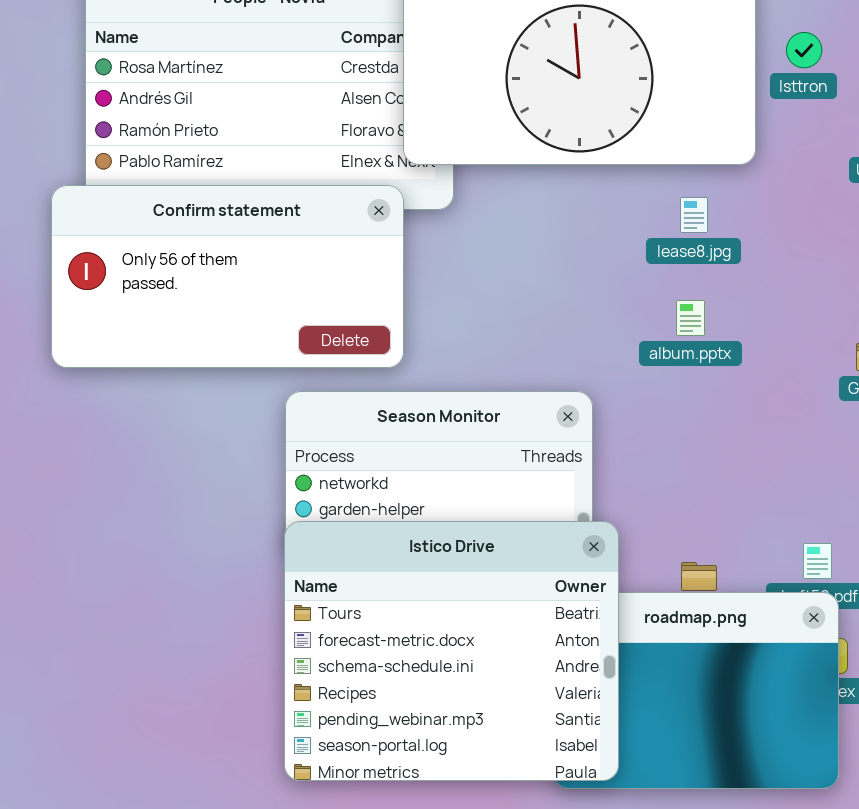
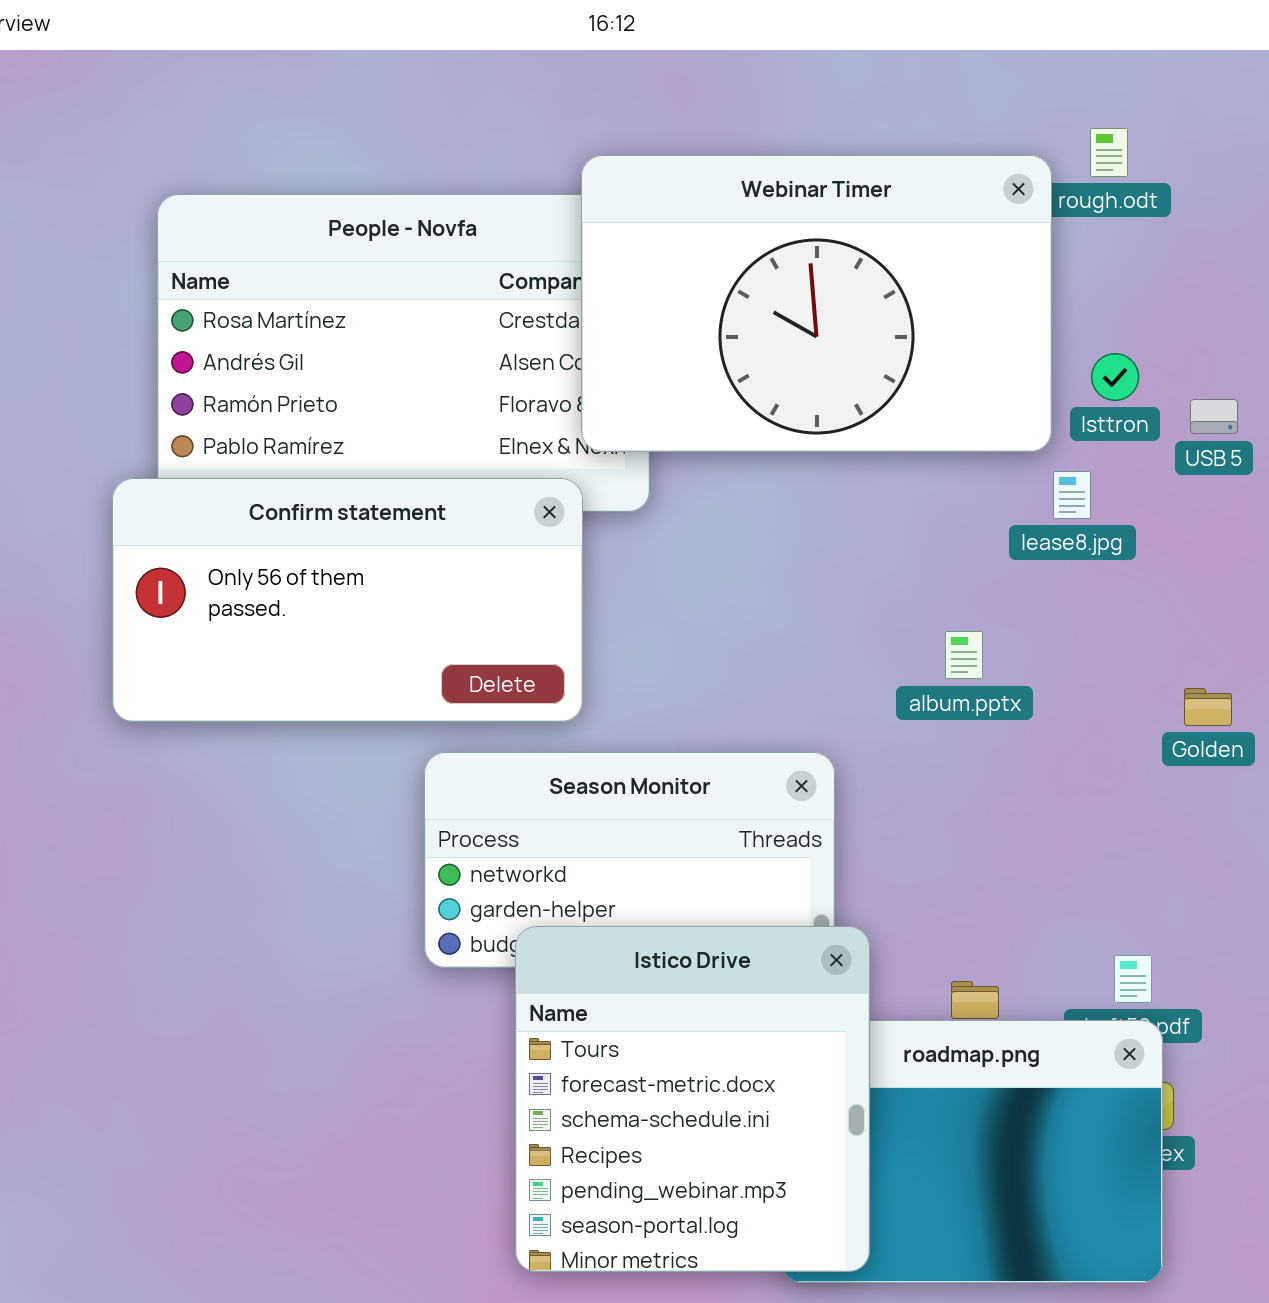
Isttron: [786,32,822,68] -> [1091,353,1139,401], moved
lease8.jpg: [680,197,708,233] -> [1053,471,1091,519], moved
Istico Drive: [284,521,619,781] -> [515,926,870,1272], resized

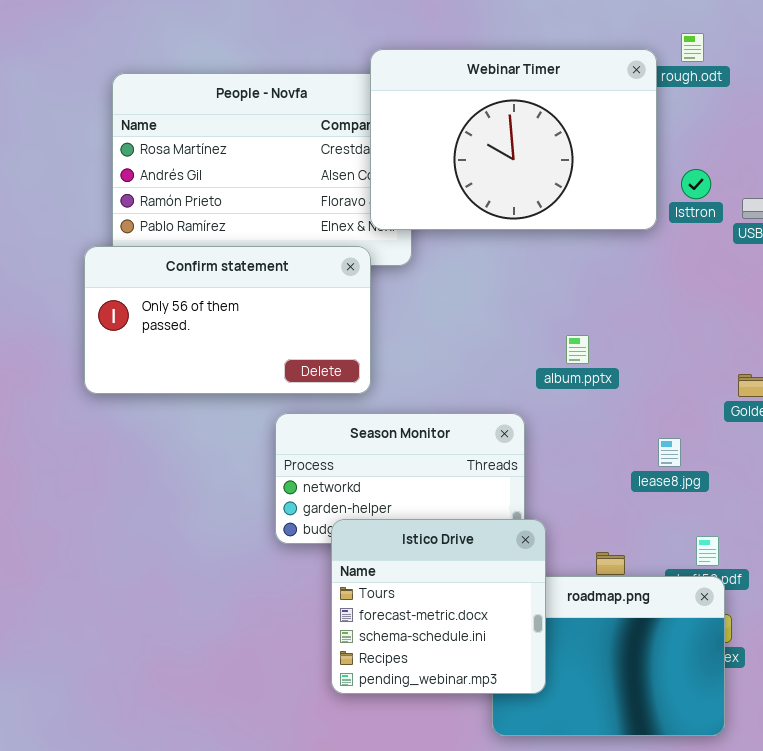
lease8.jpg: [1053,471,1091,519] -> [658,438,681,467], moved
album.pptx: [945,631,983,679] -> [566,335,589,364], moved
Istico Drive: [515,926,870,1272] -> [331,519,546,694], resized

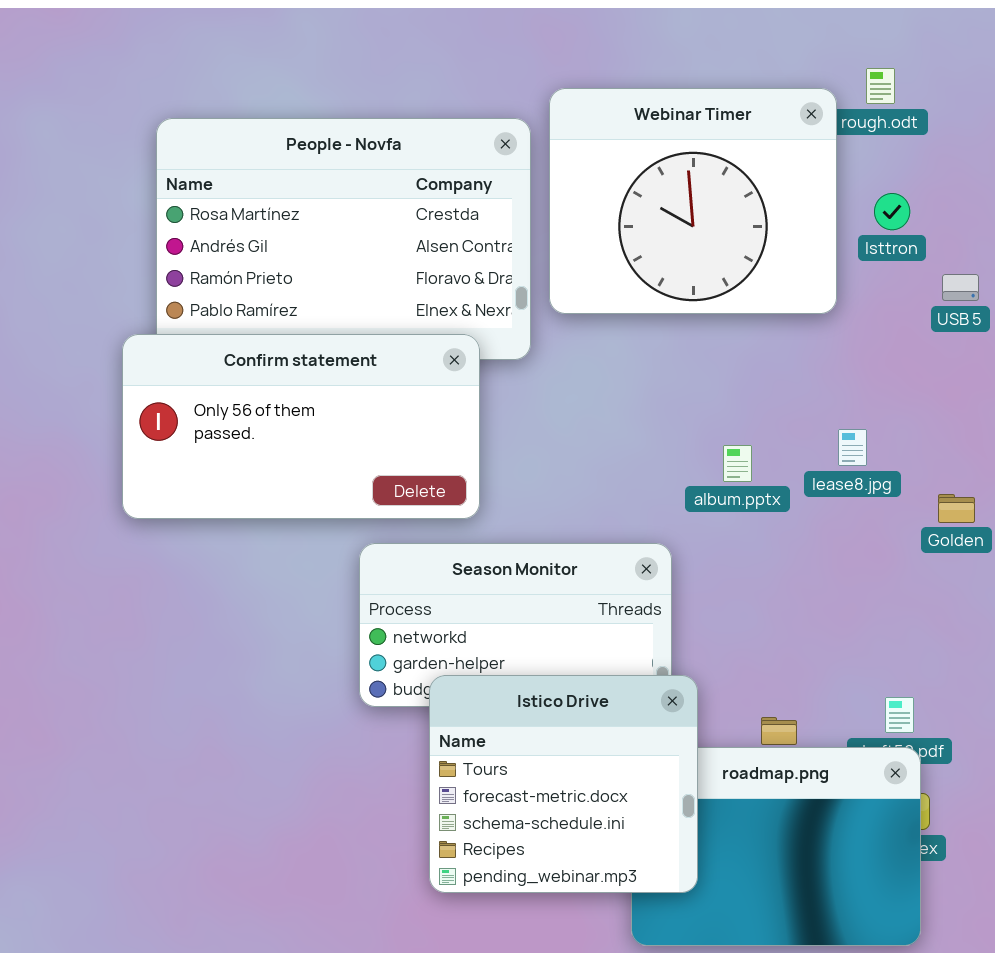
Webinar Timer: [370,49,657,230] -> [549,88,837,314], resized
Isttron: [681,169,711,199] -> [874,193,910,230], moved
lease8.jpg: [658,438,681,467] -> [838,429,867,466], moved

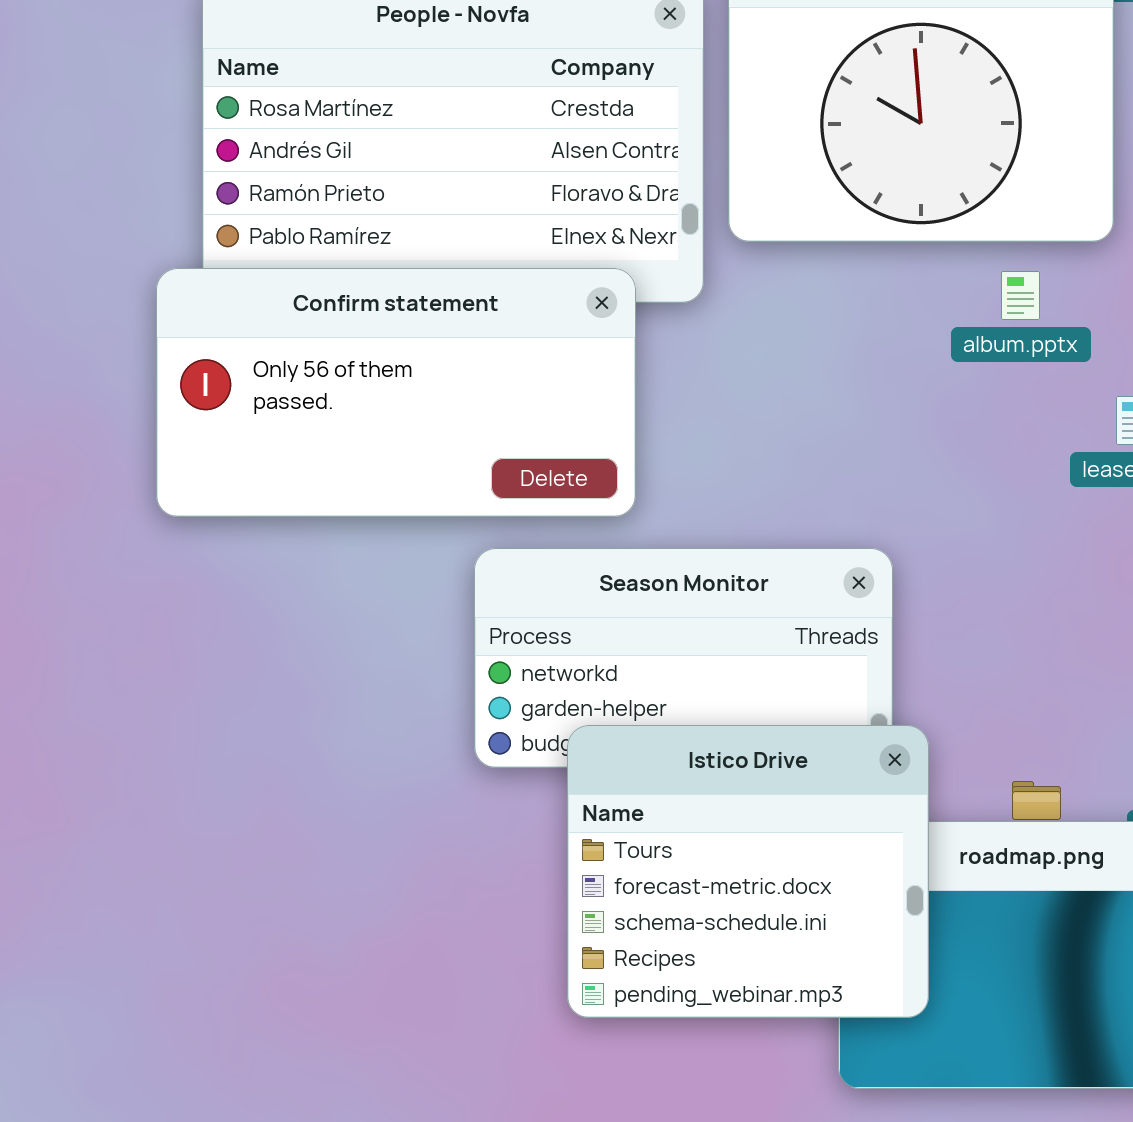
album.pptx: [723,445,752,482] -> [1001,271,1040,320], moved

